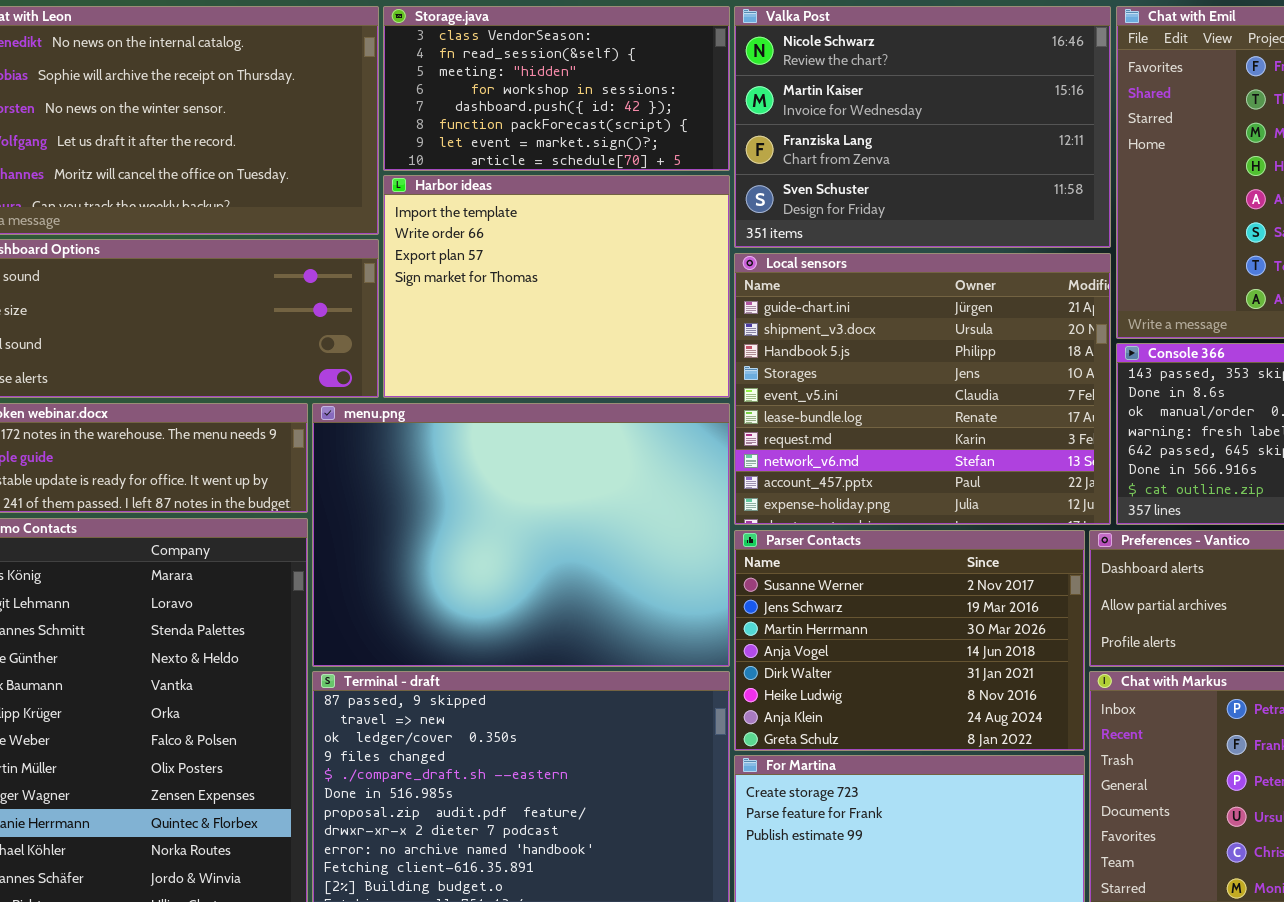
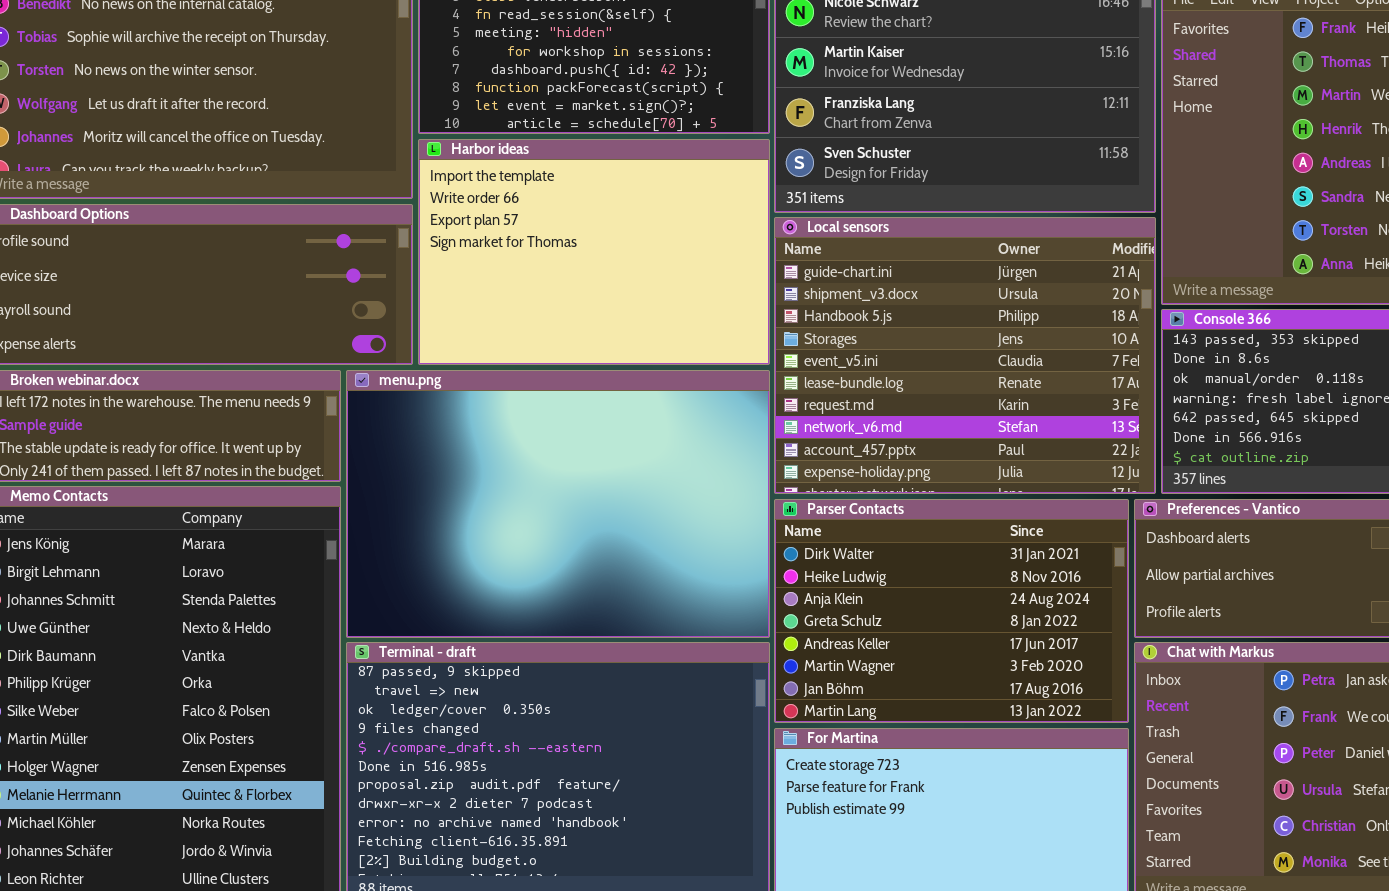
Parser Contacts: [734,530,1085,751] -> [774,499,1129,723], scrolled down 4 rows

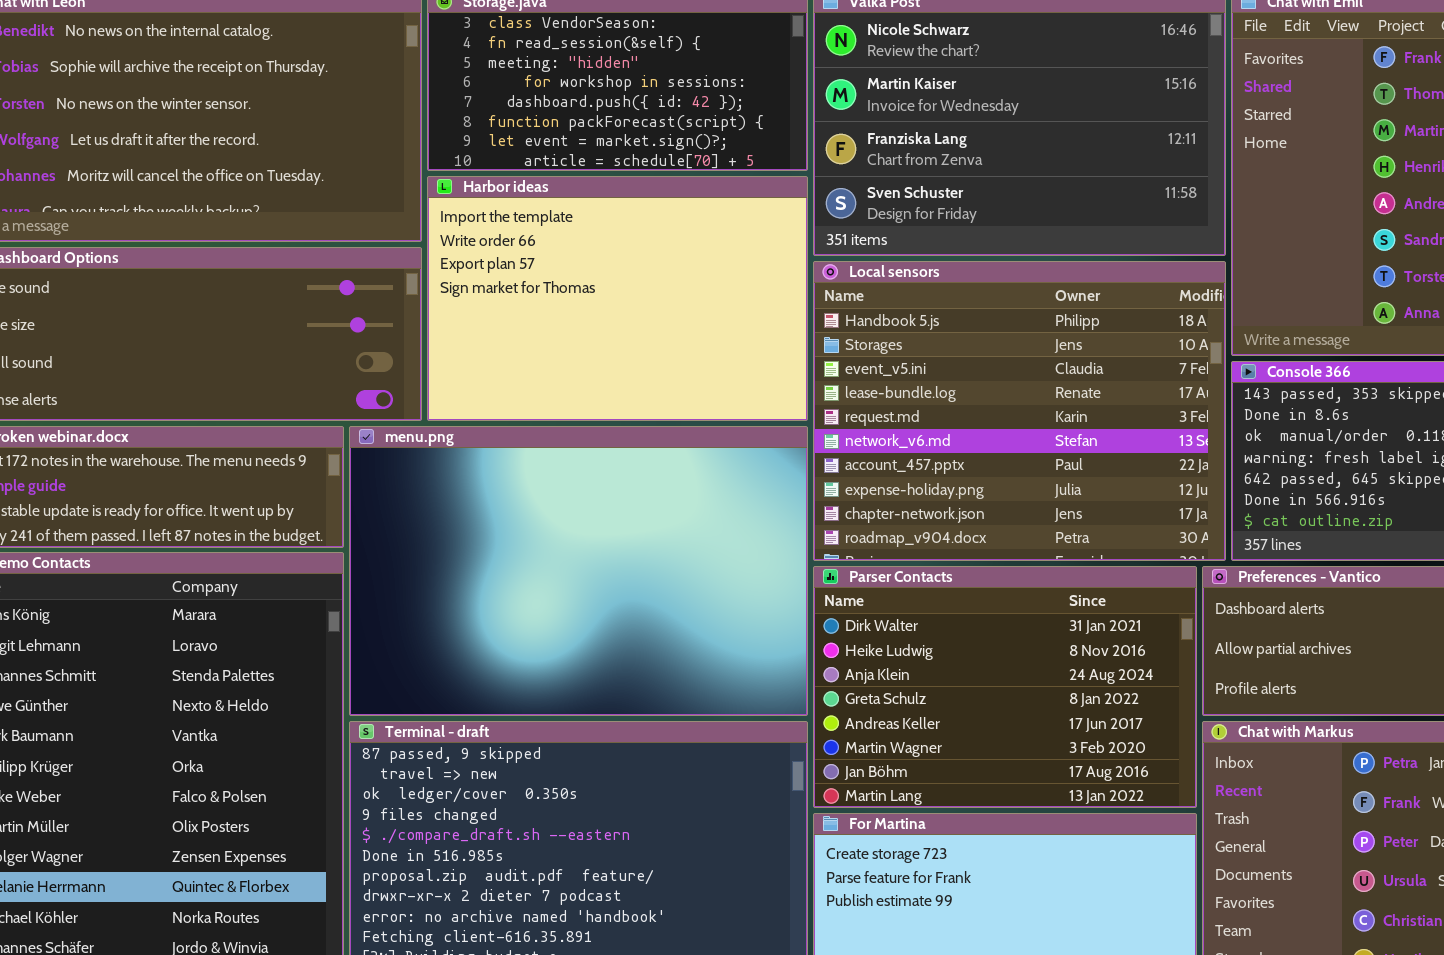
Local sensors: [774,217,1156,494] -> [813,261,1226,561], scrolled down 2 rows

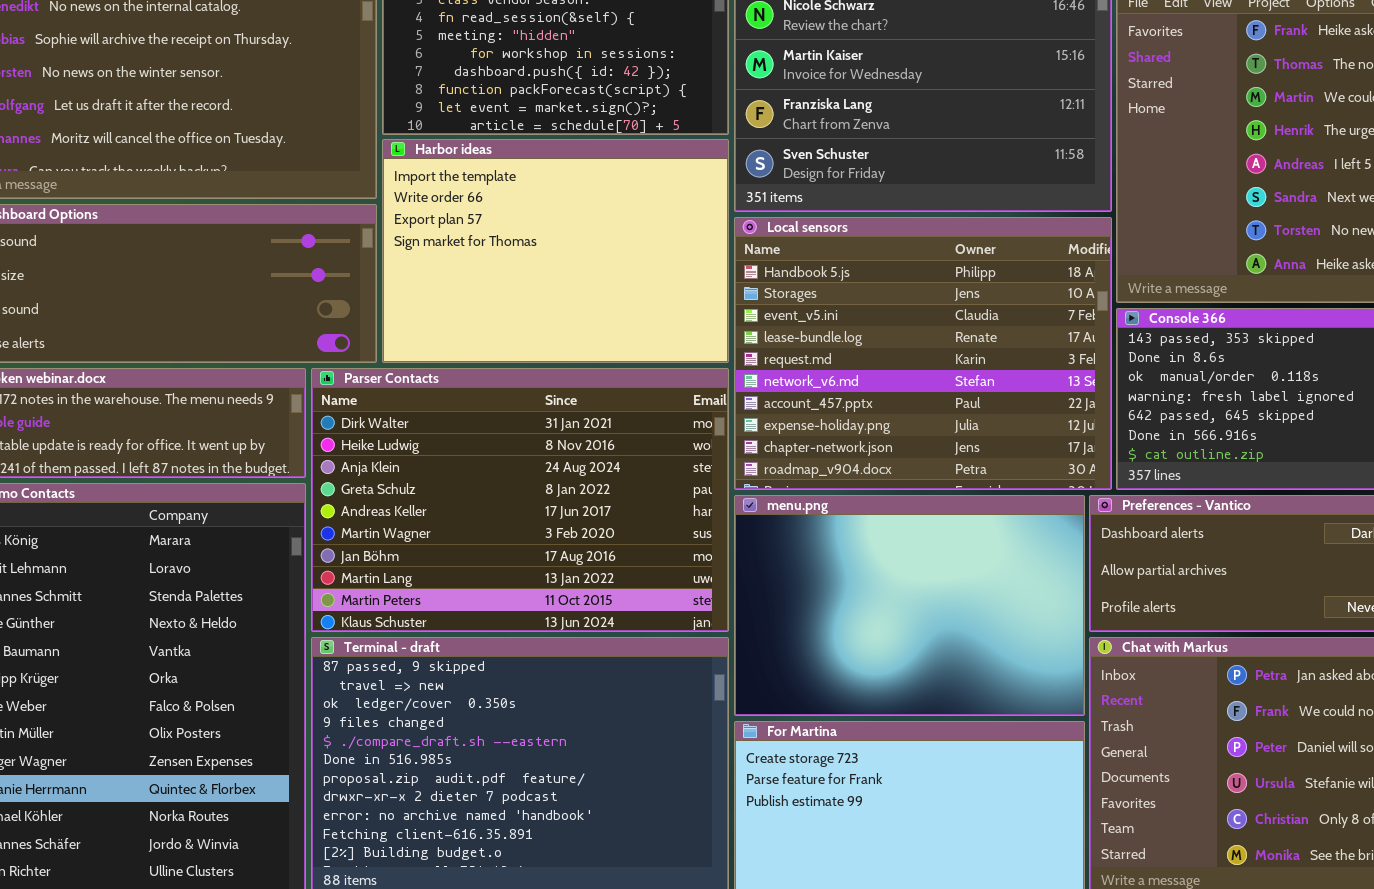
menu.png: [349,426,808,716] -> [734,495,1085,716], moved, resized
Parser Contacts: [813,566,1197,808] -> [311,368,729,632], moved, resized

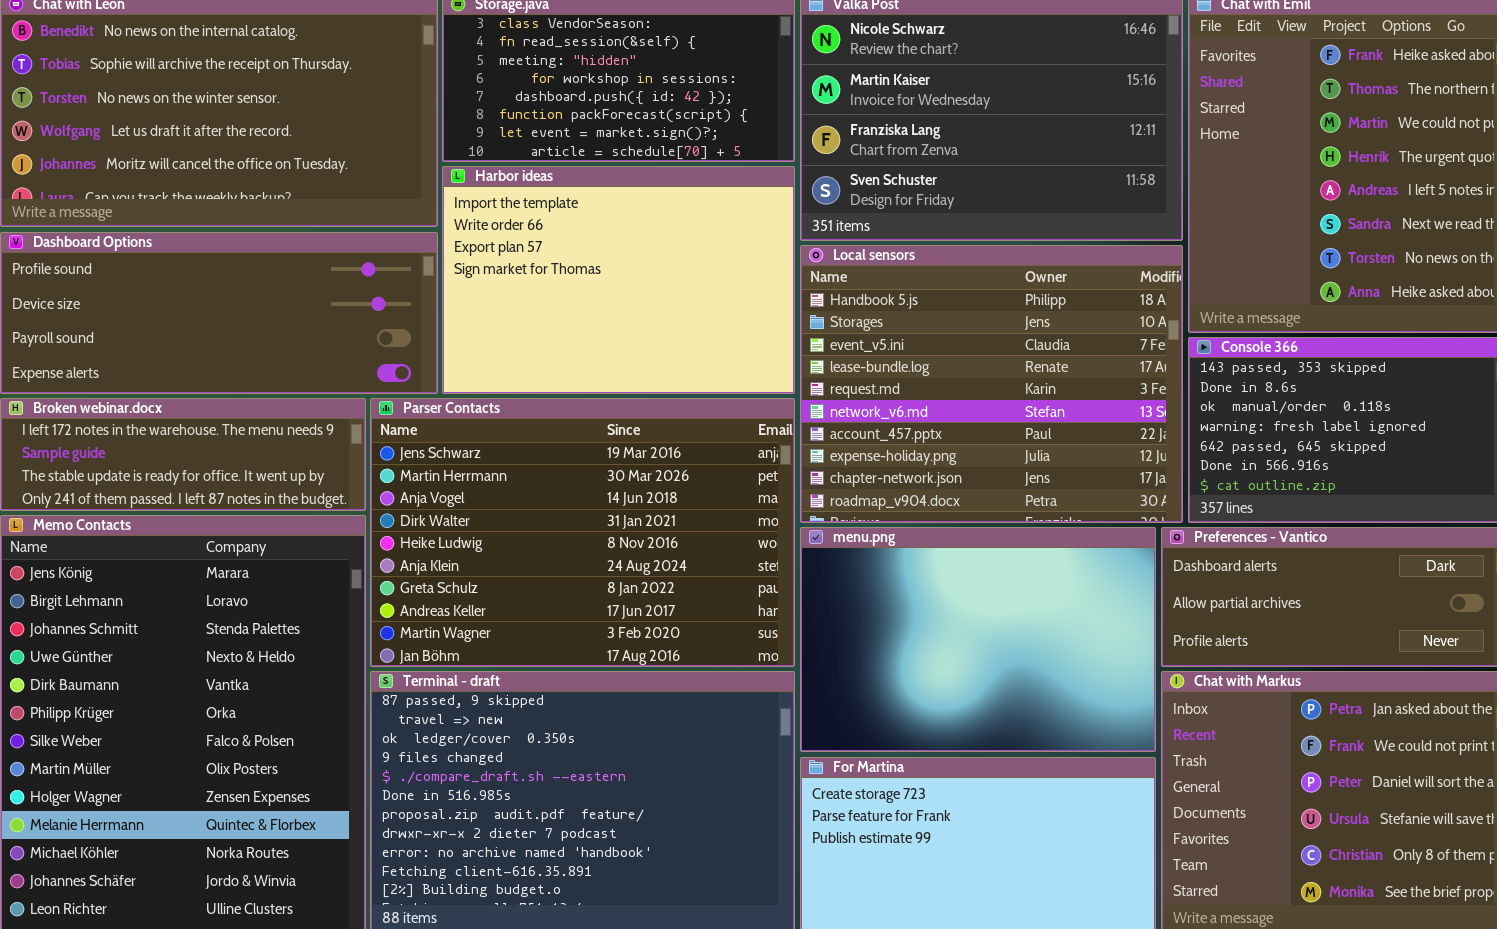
Parser Contacts: [311,368,729,632] -> [370,398,795,667], scrolled up 3 rows

